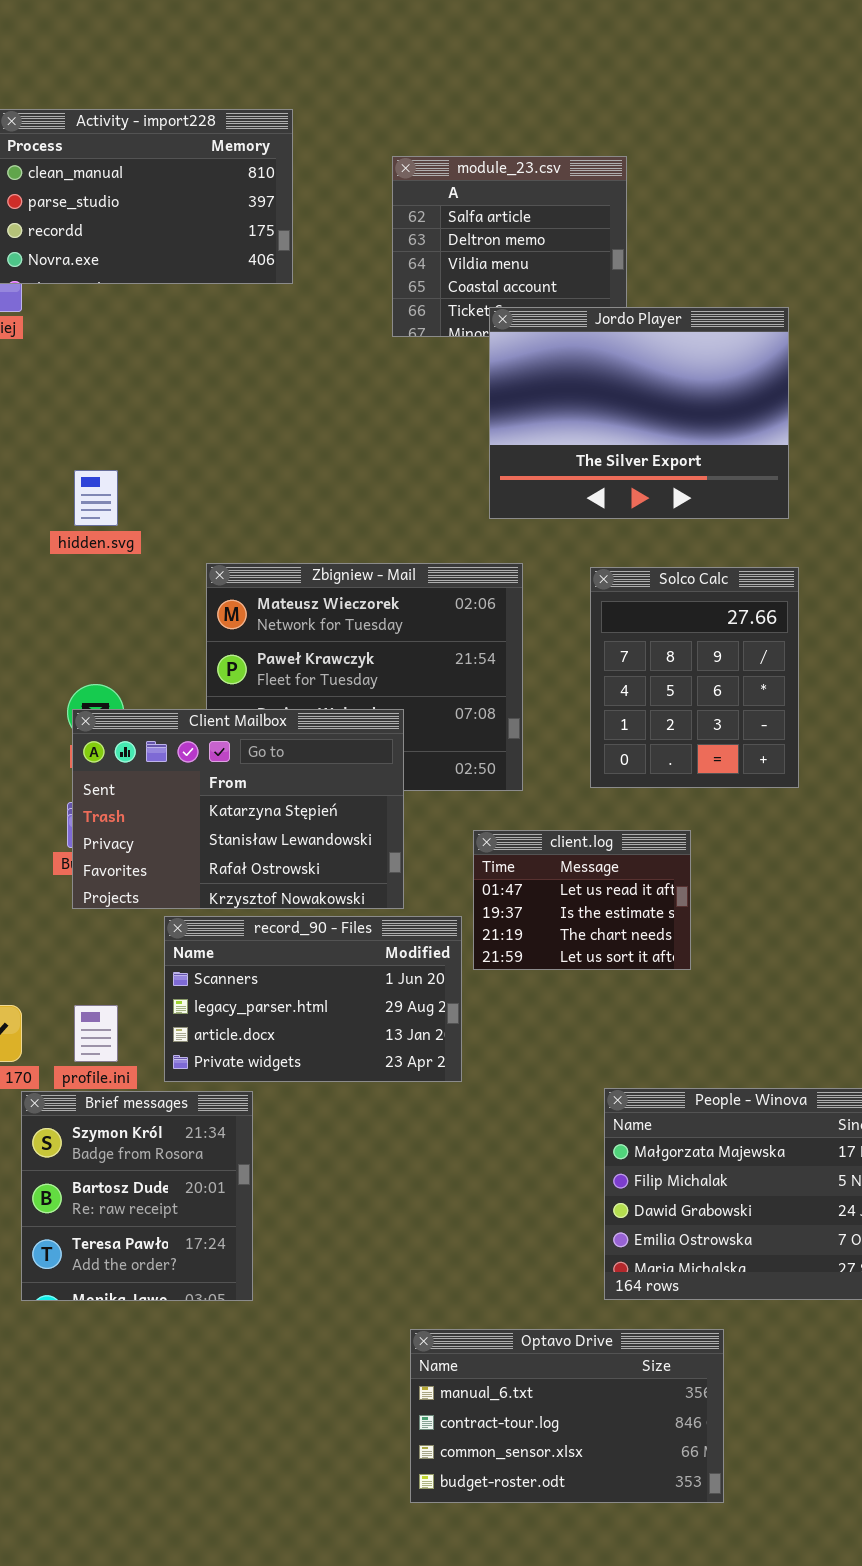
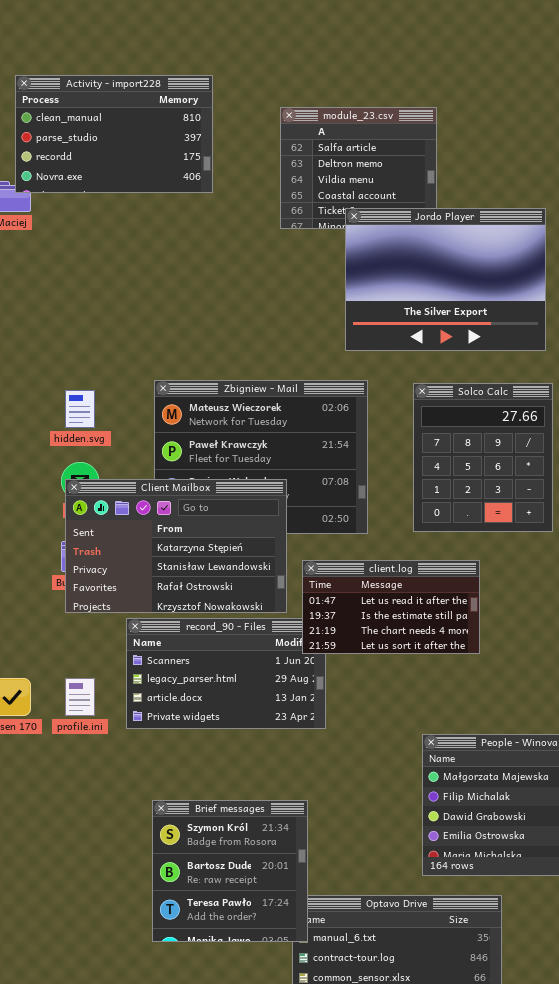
hidden.svg: [74,470,118,526] -> [65,390,95,428], moved
client.log: [473,830,691,970] -> [302,560,480,654], resized
Brief messages: [21,1091,253,1301] -> [152,800,308,942], moved

